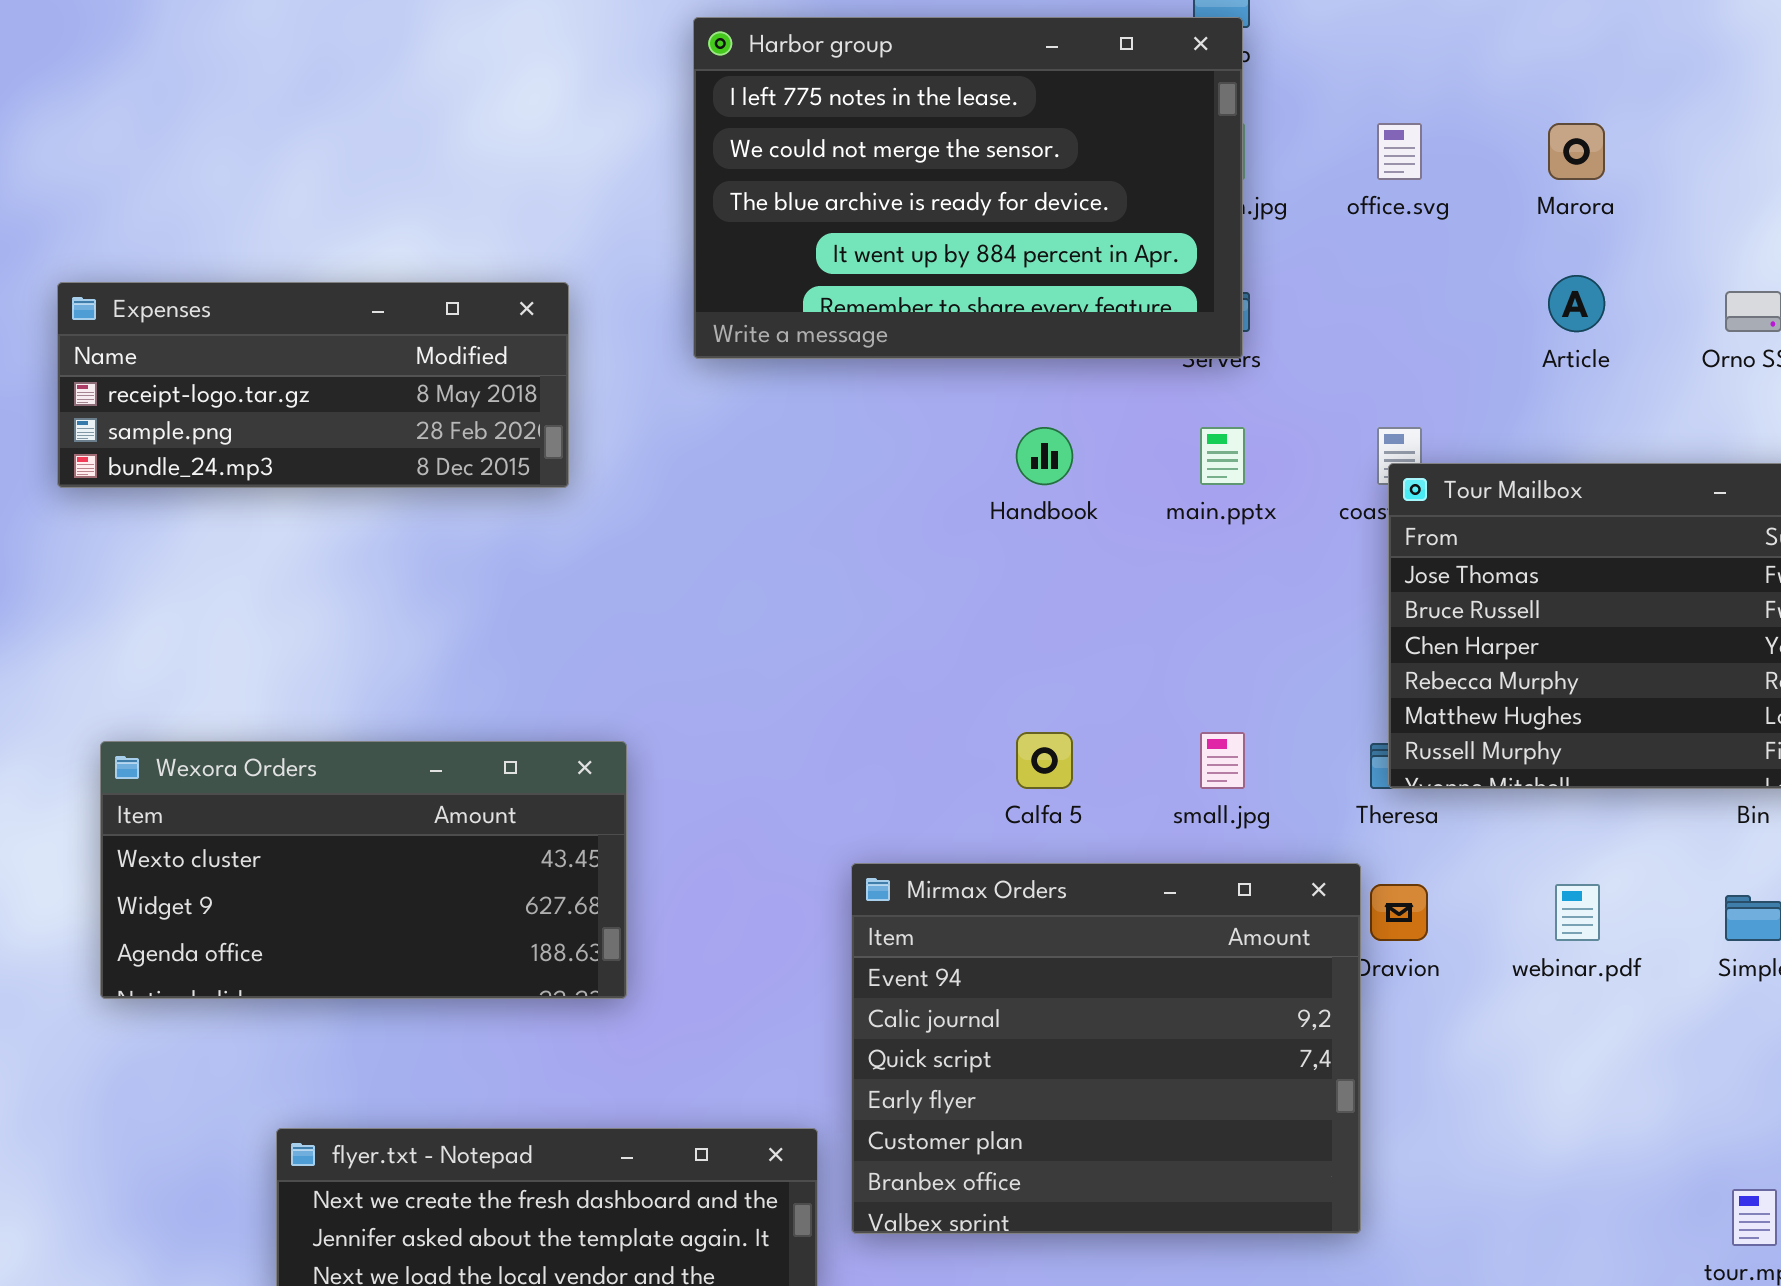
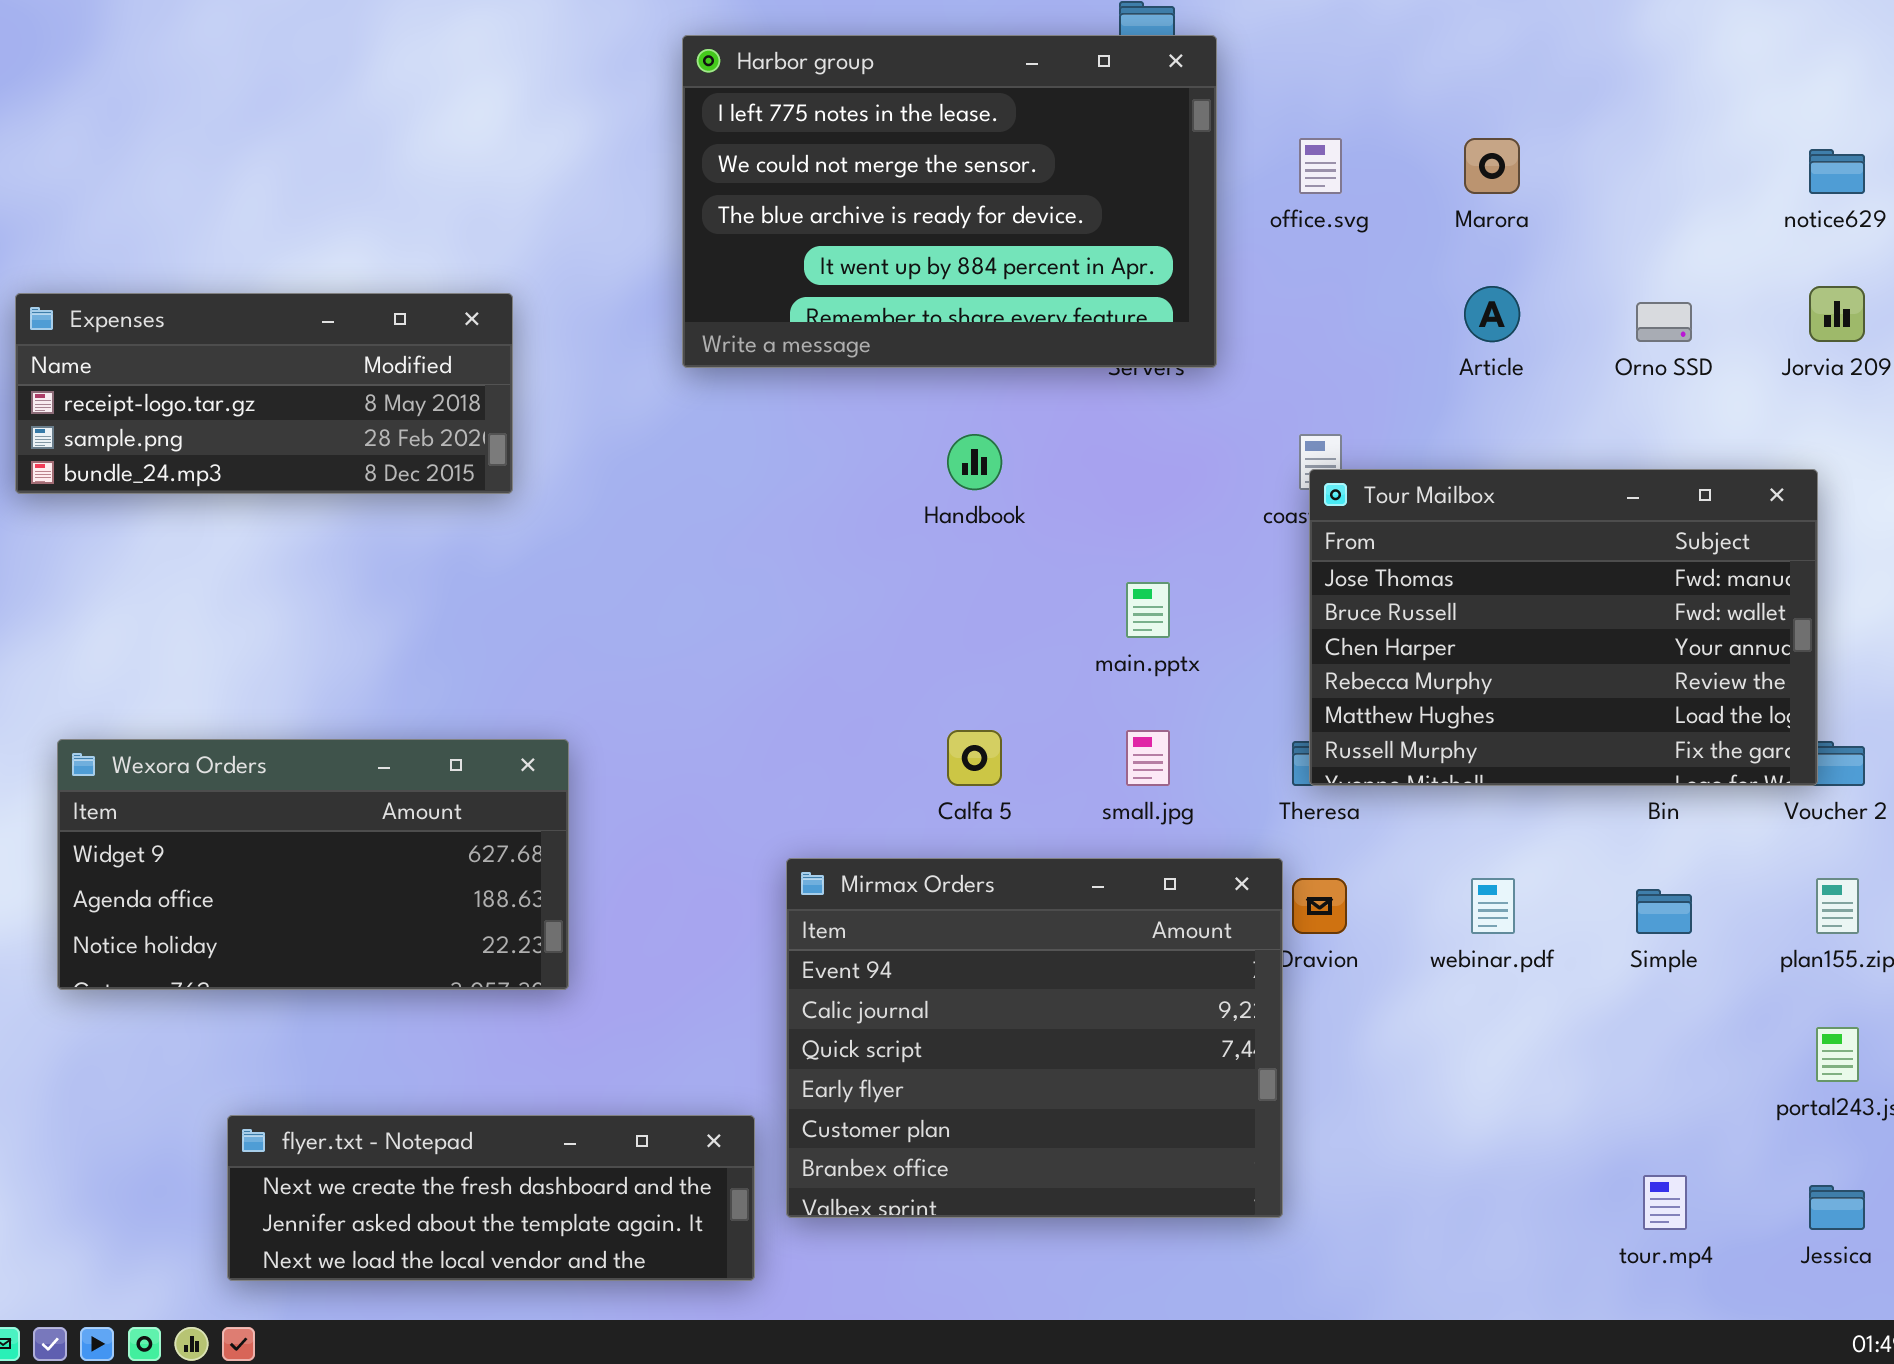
Harbor group: [693,17,1243,359] -> [682,35,1217,368], moved
main.pptx: [1200,427,1245,485] -> [1126,582,1170,638], moved
Wexora Orders: [100,741,627,999] -> [57,739,569,990], scrolled down 1 row

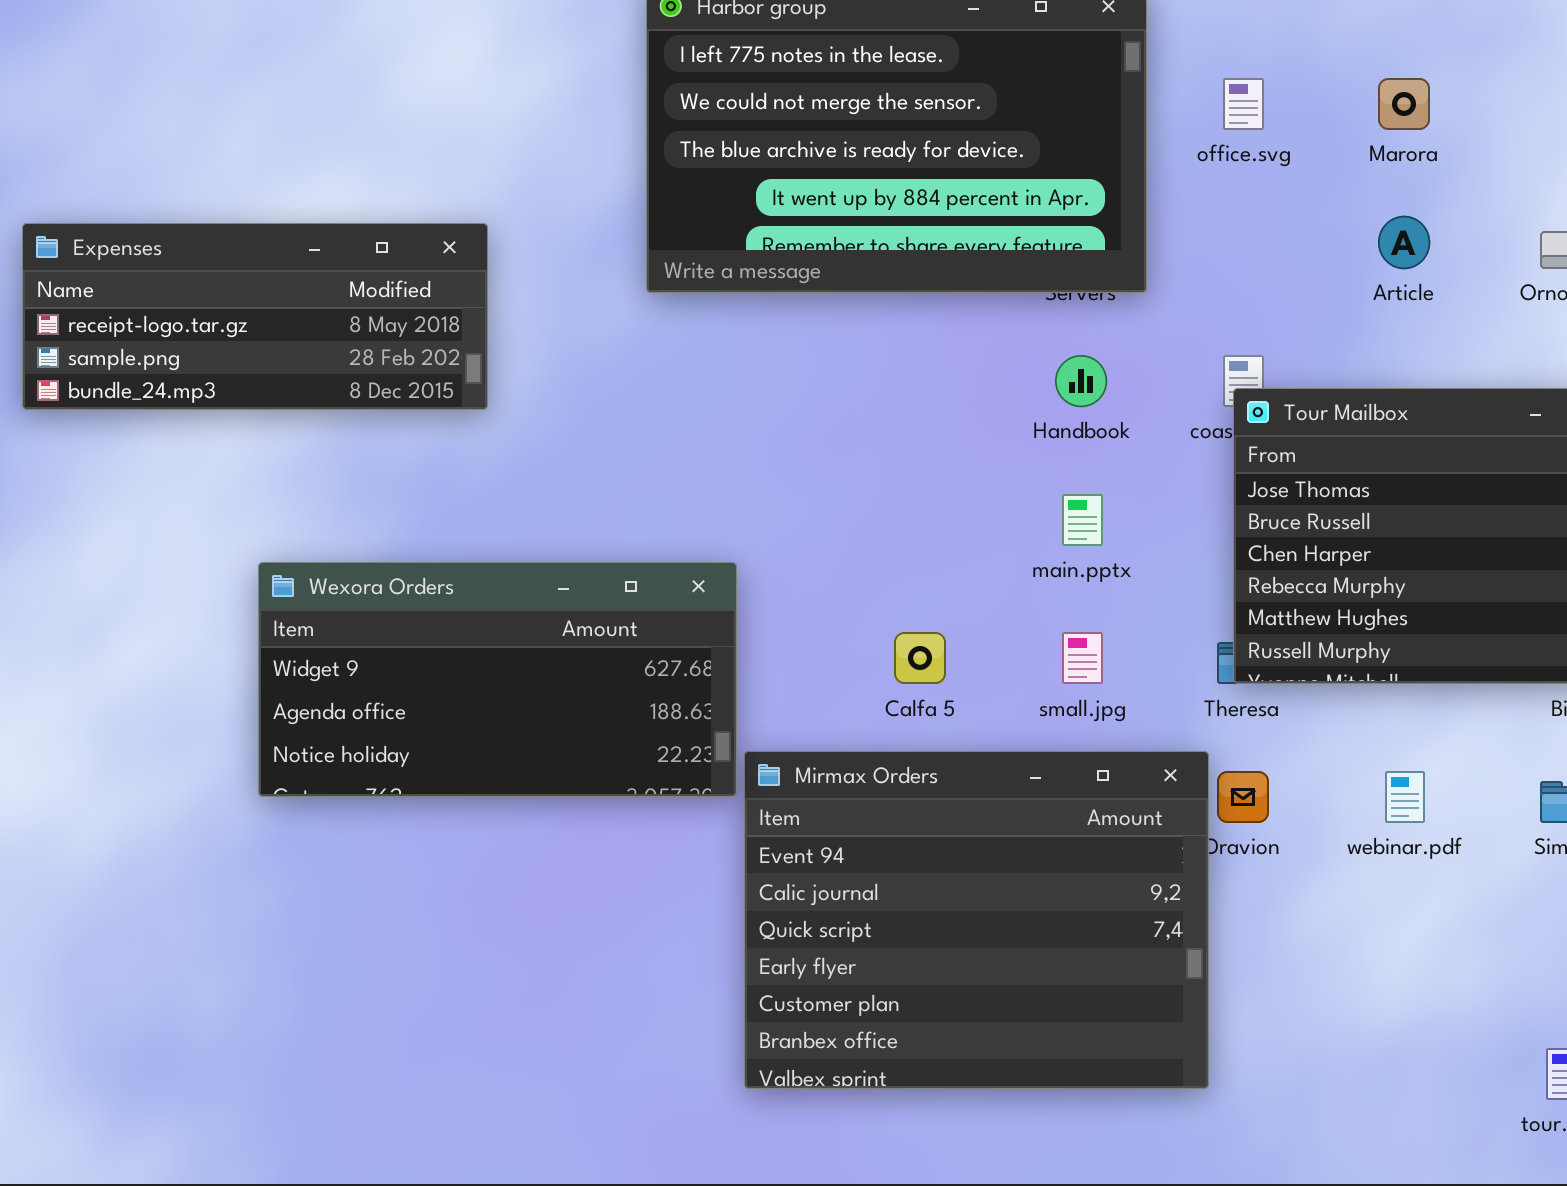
Handbook: [947,434,1002,490] -> [1055,355,1107,407], moved
Wexora Orders: [57,739,569,990] -> [258,562,737,797], moved
flyer.txt - Notepad: [227,1115,755,1281] -> none, closed

